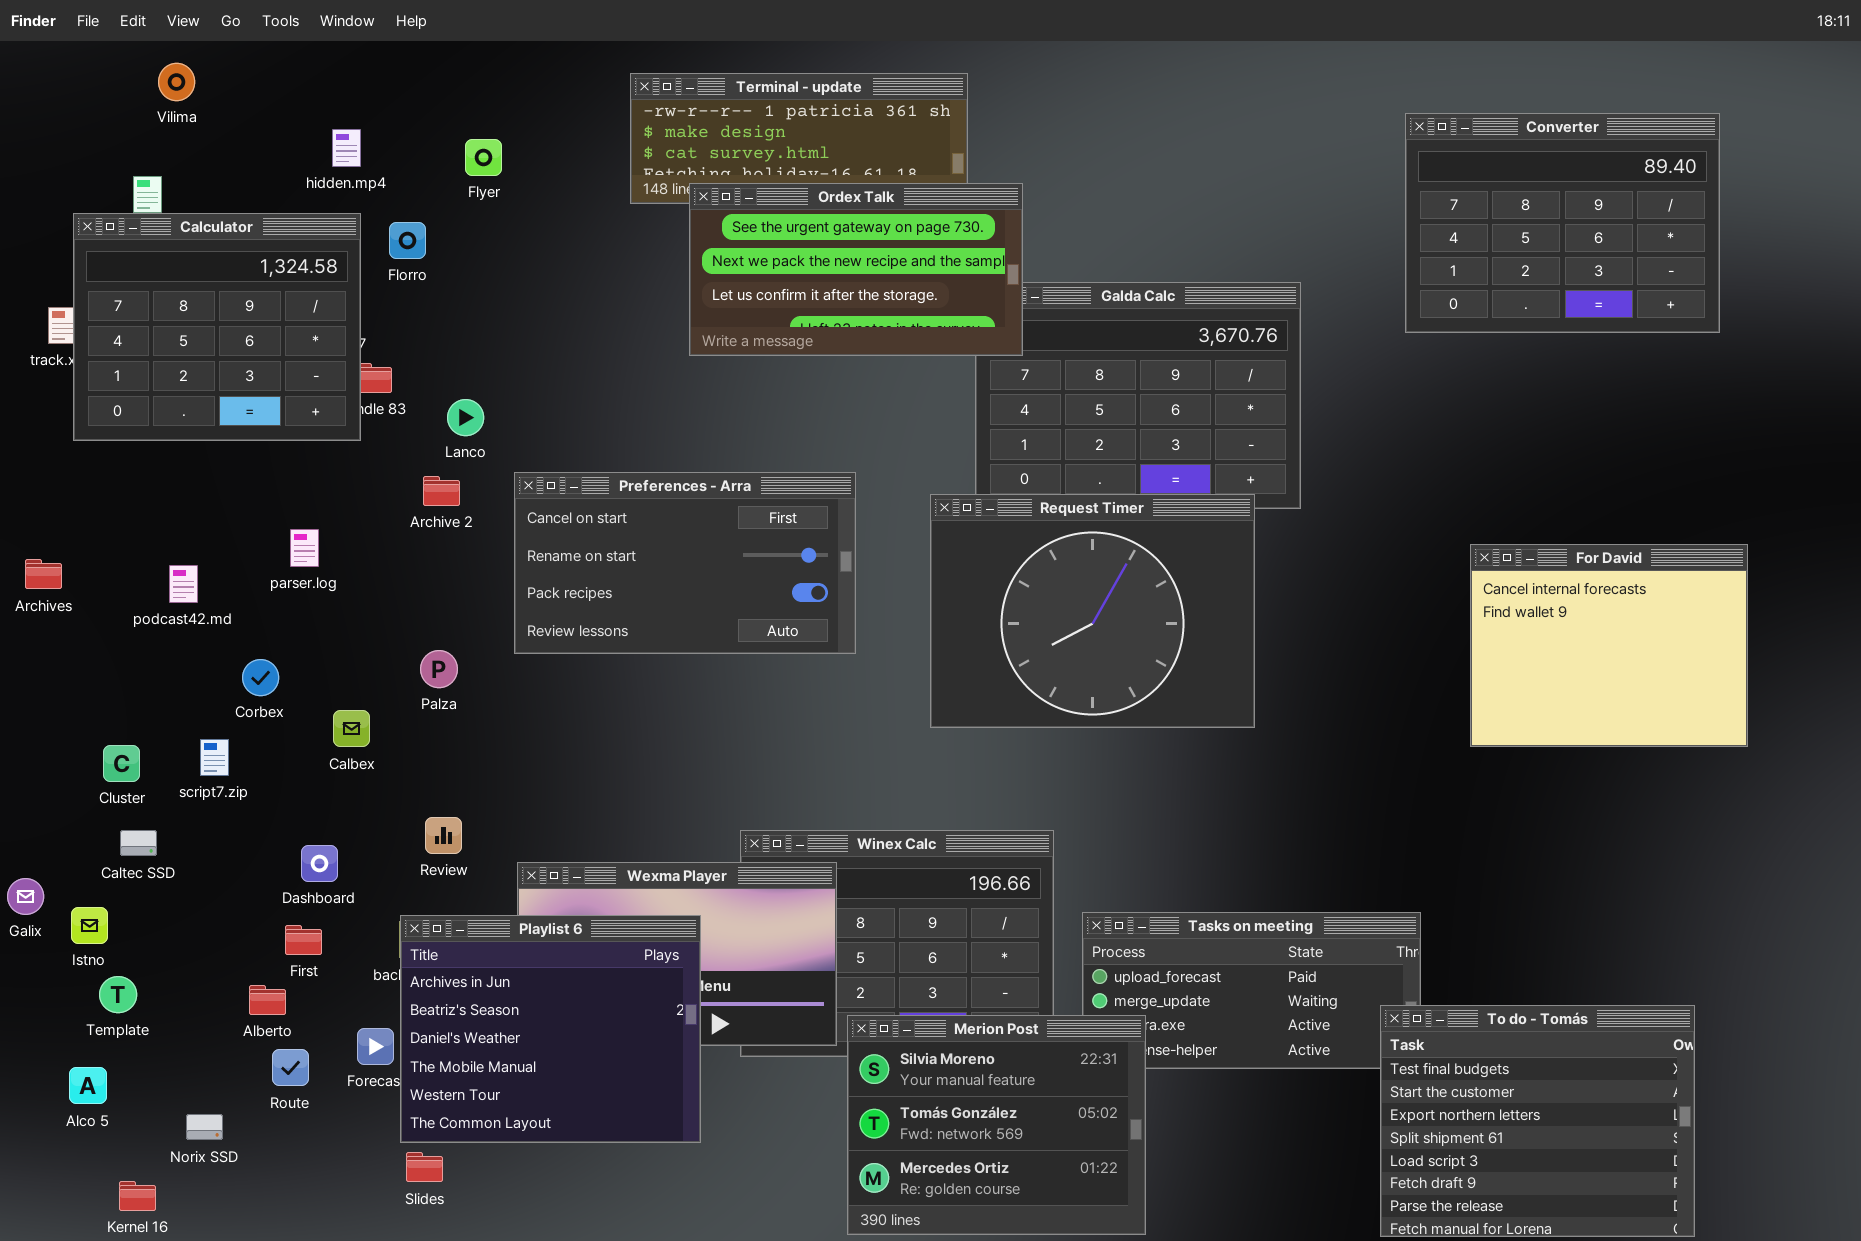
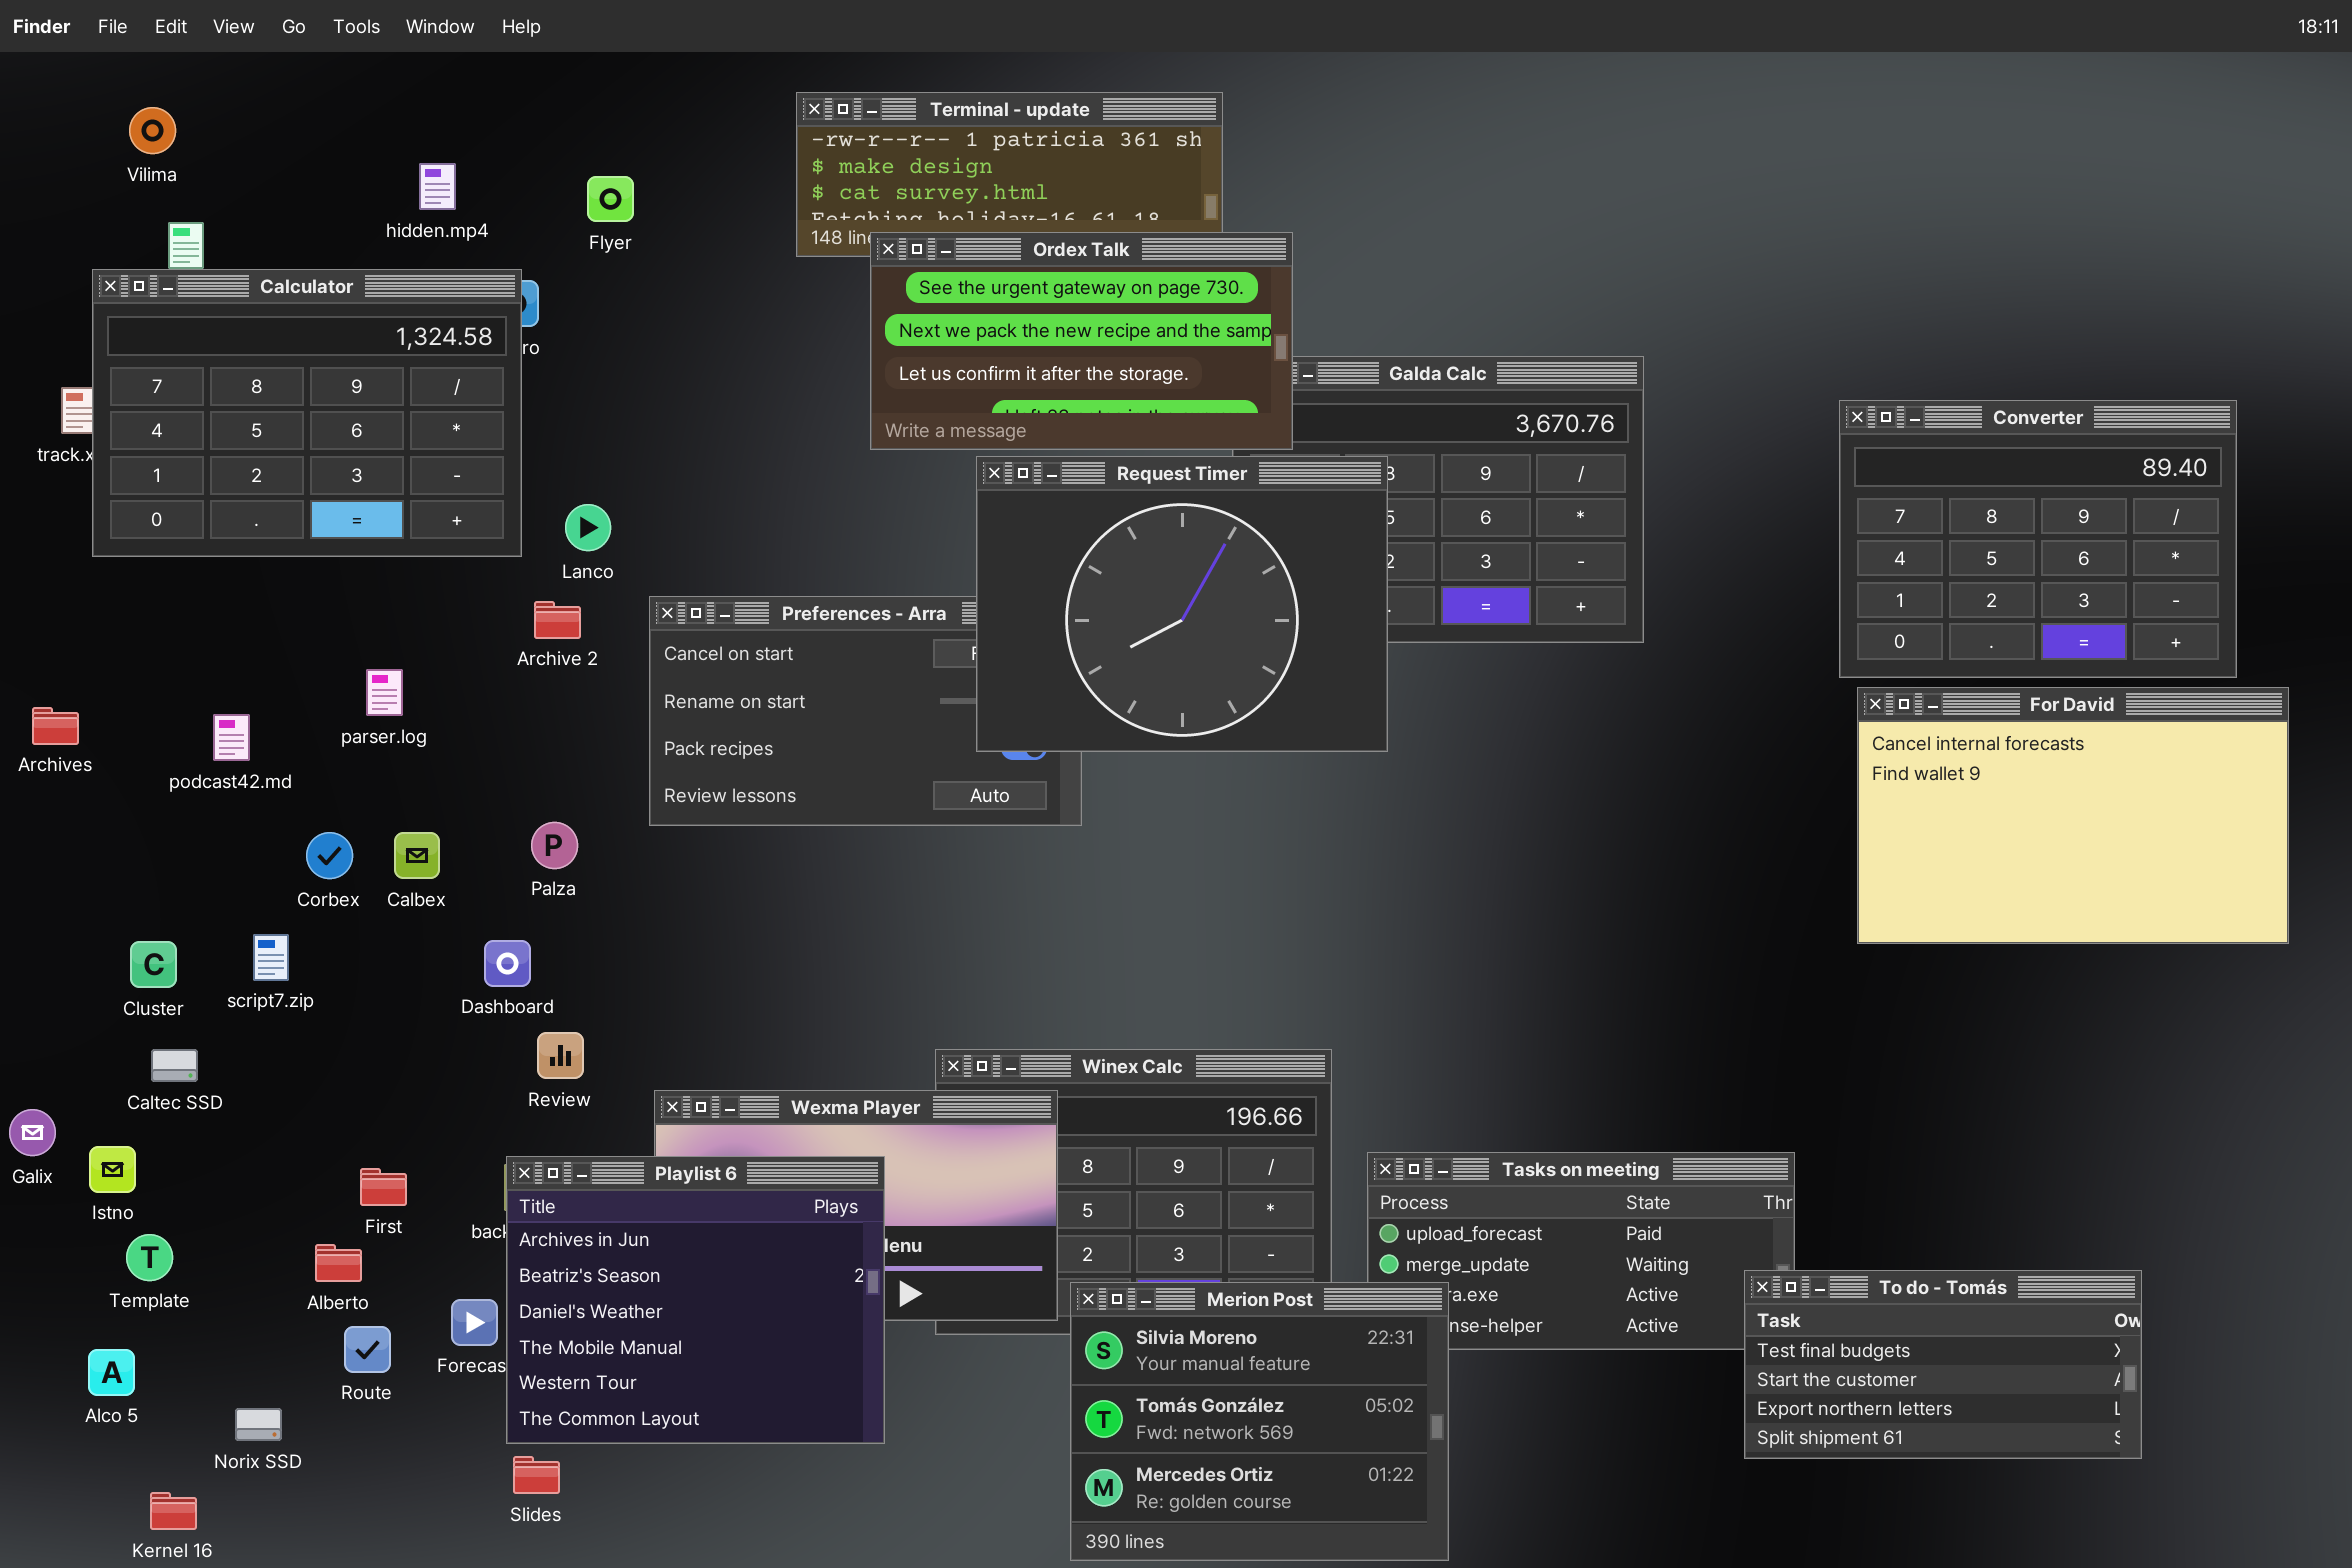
Vilima: [158,63,195,101] -> [129,107,176,154], moved
Converter: [1405,113,1720,333] -> [1839,400,2237,678], moved
Calculator: [73,213,361,441] -> [92,269,522,557], resized
Request Timer: [930,494,1255,728] -> [976,456,1388,752], moved
For David: [1470,544,1748,747] -> [1857,687,2289,944], resized
Calbex: [333,710,370,747] -> [394,832,440,879], moved
Dashboard: [301,845,338,882] -> [484,940,531,987], moved
To do - Tomás: [1380,1005,1695,1237] -> [1744,1270,2142,1459], resized

